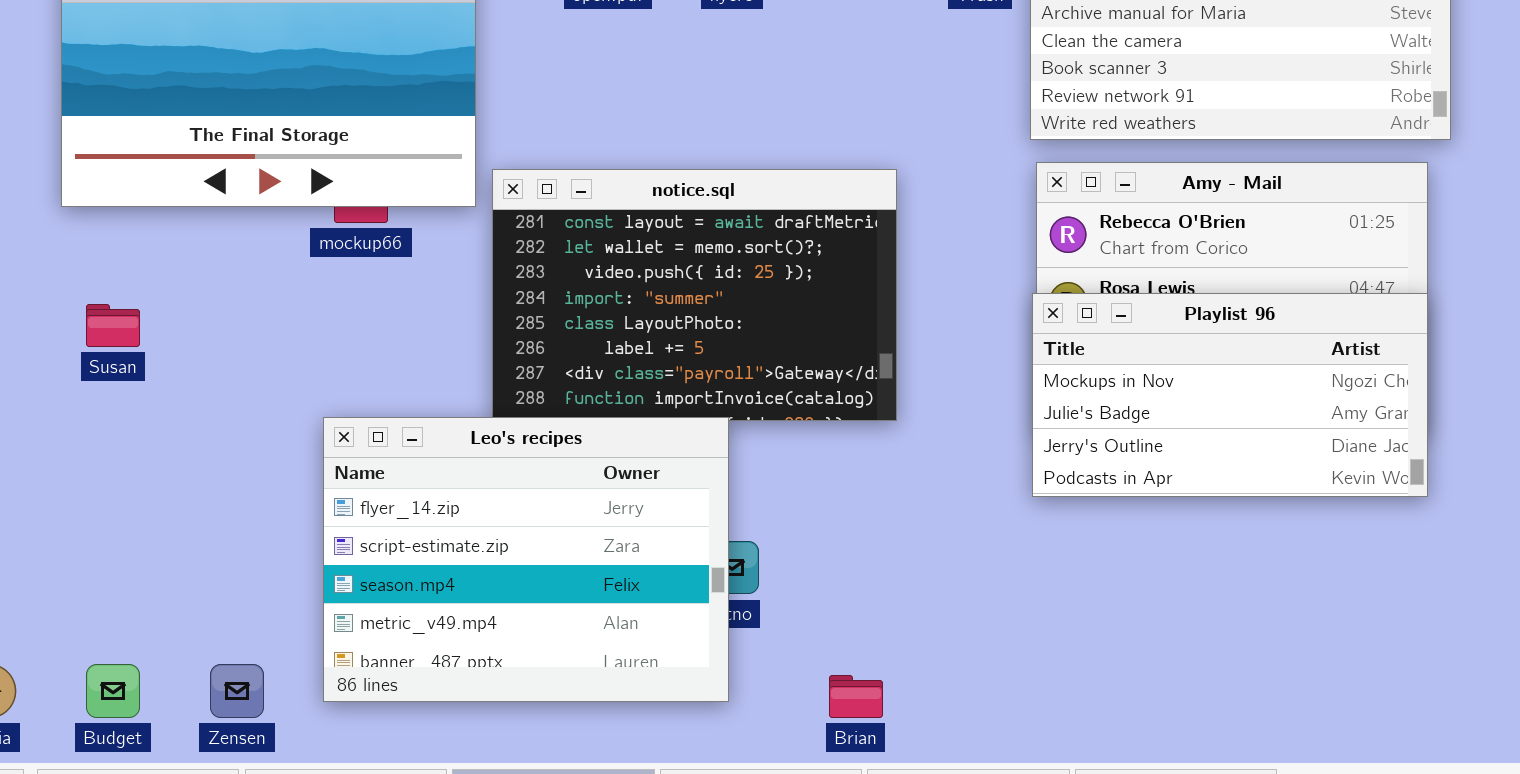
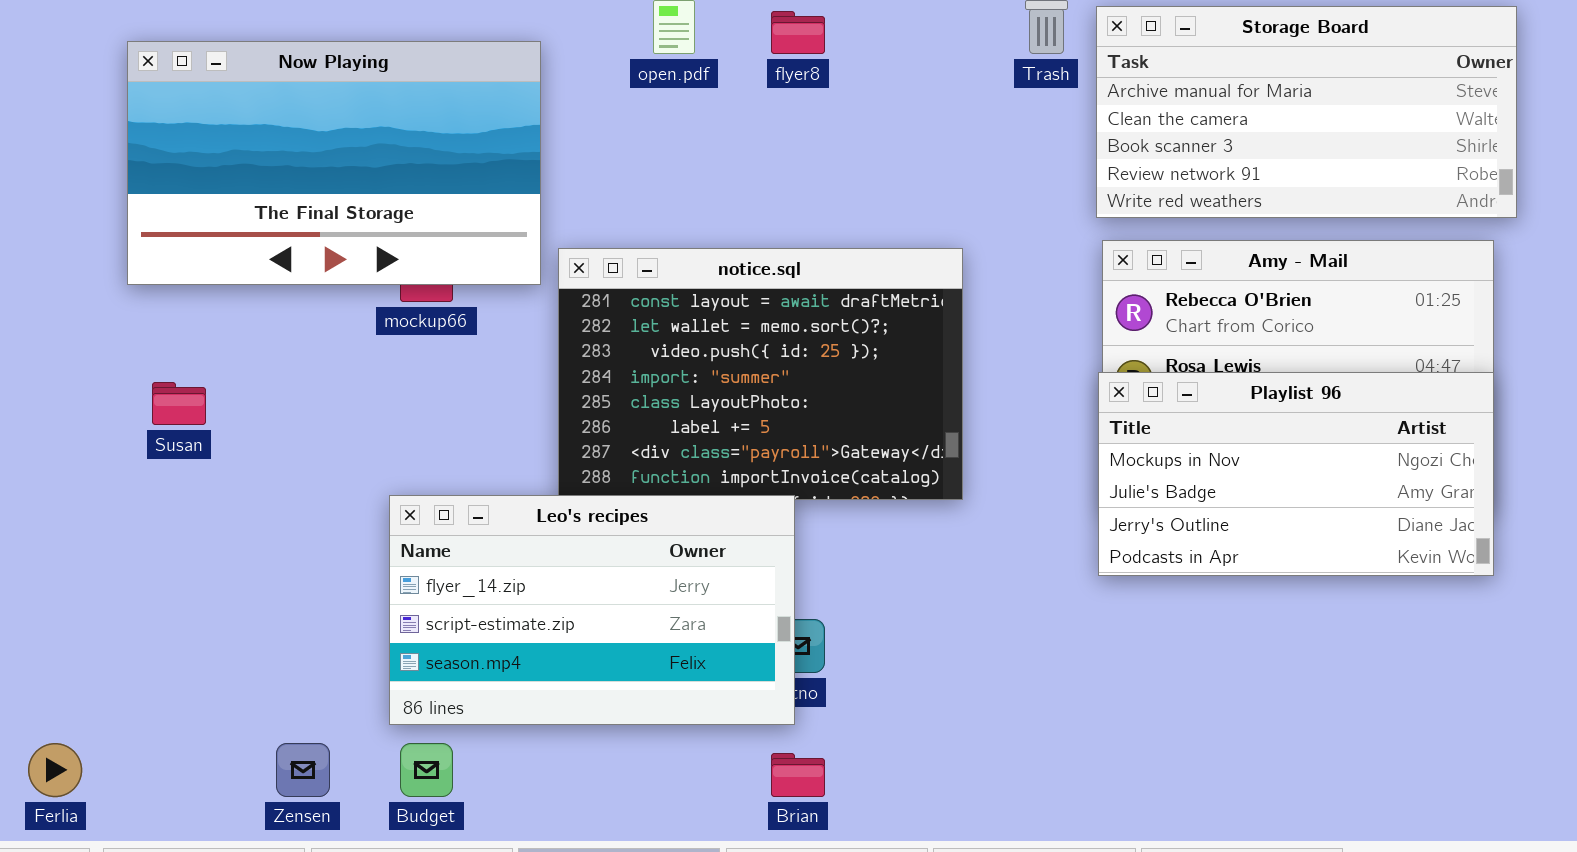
Leo's recipes: [323,417,729,702] -> [389,495,795,725], resized
Budget: [86,664,140,718] -> [400,743,453,797], moved
Brian: [829,675,883,718] -> [771,753,825,797], moved

